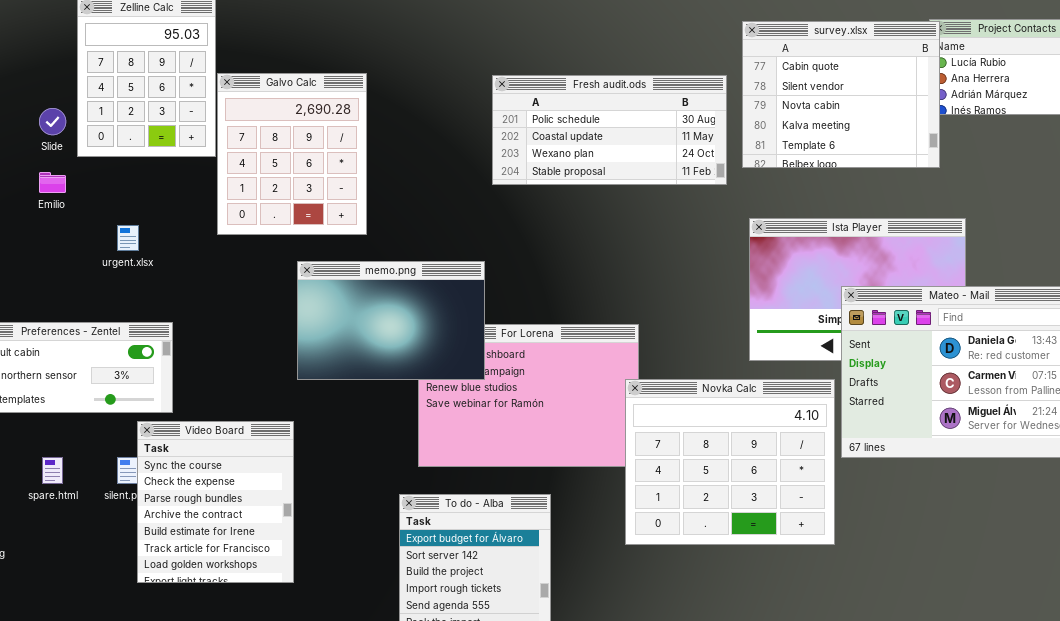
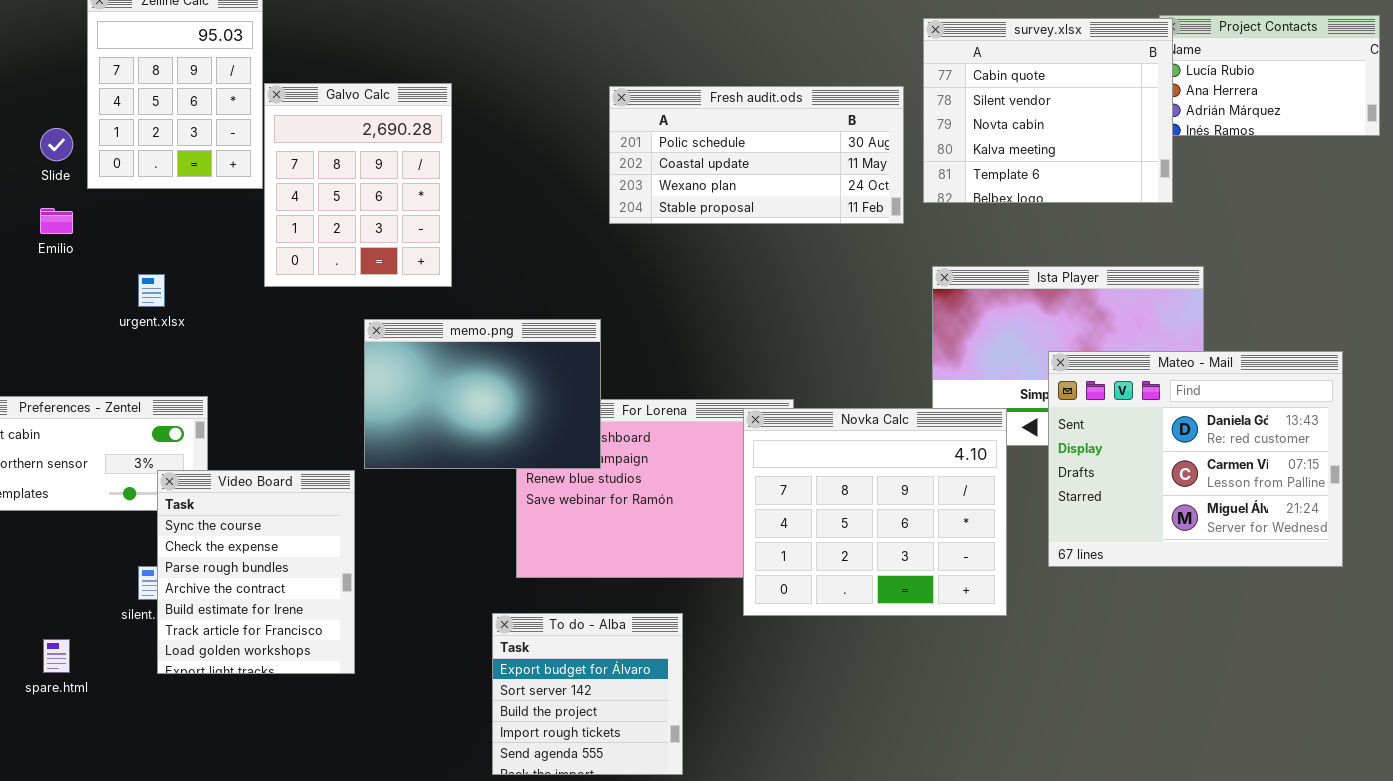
Novka Calc: [625,379,835,545] -> [743,408,1007,616], moved
Video Board: [137,421,294,583] -> [157,470,355,674], moved
spare.html: [42,457,63,484] -> [43,639,70,673], moved

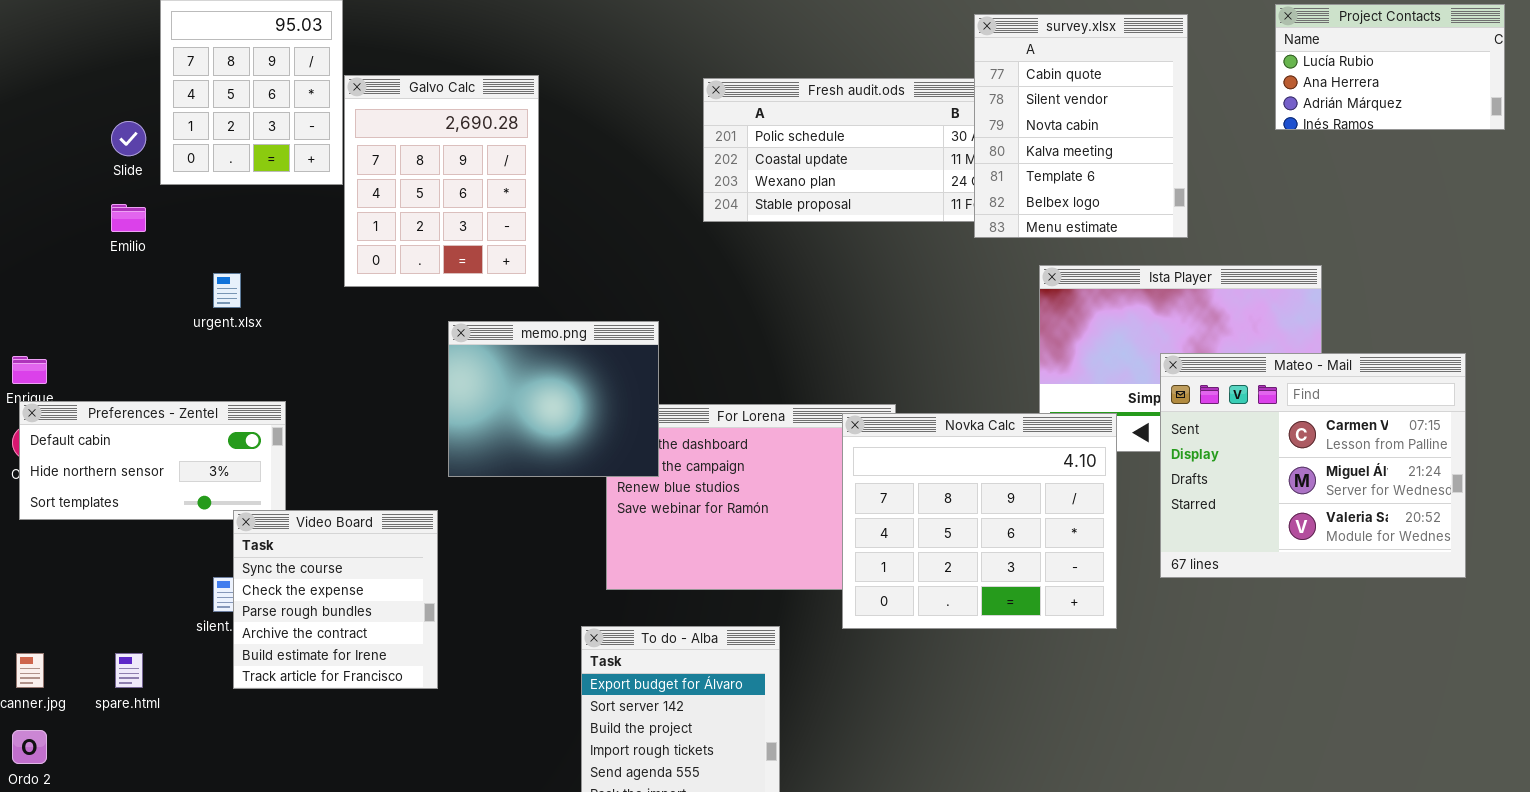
survey.xlsx: [923,18,1173,203] -> [974,14,1188,238], moved, resized
memo.png: [364,319,601,469] -> [448,321,659,477], resized
Mateo - Mail: [1048,351,1343,567] -> [1160,353,1466,578], scrolled down 1 row
Video Board: [157,470,355,674] -> [233,510,438,689], resized

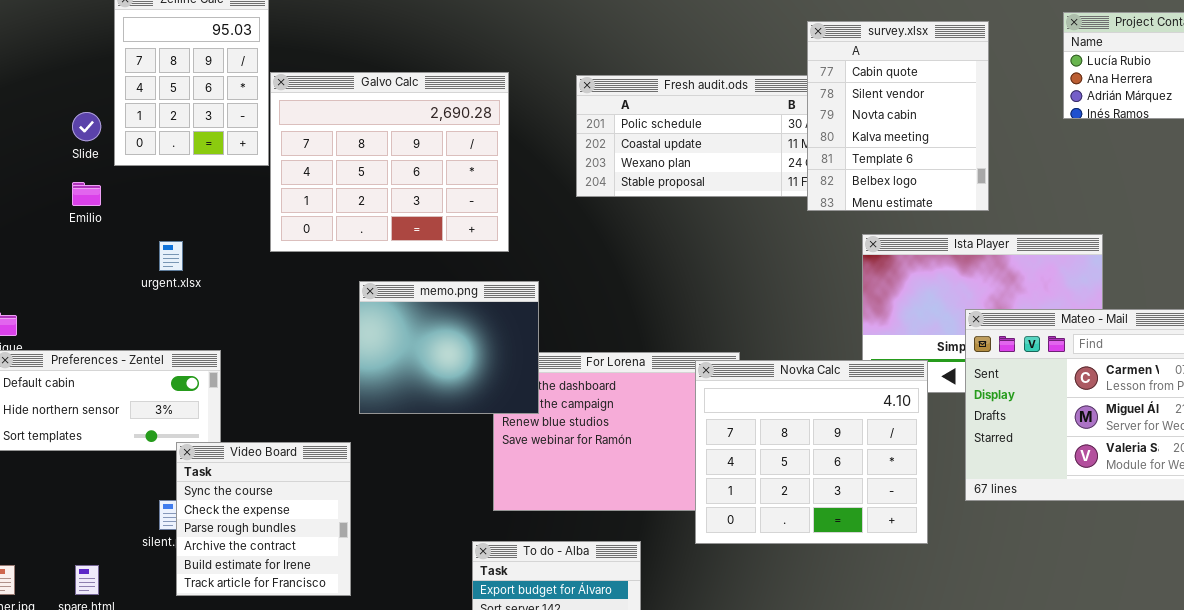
Galvo Calc: [344,75,539,287] -> [270,72,509,252], resized

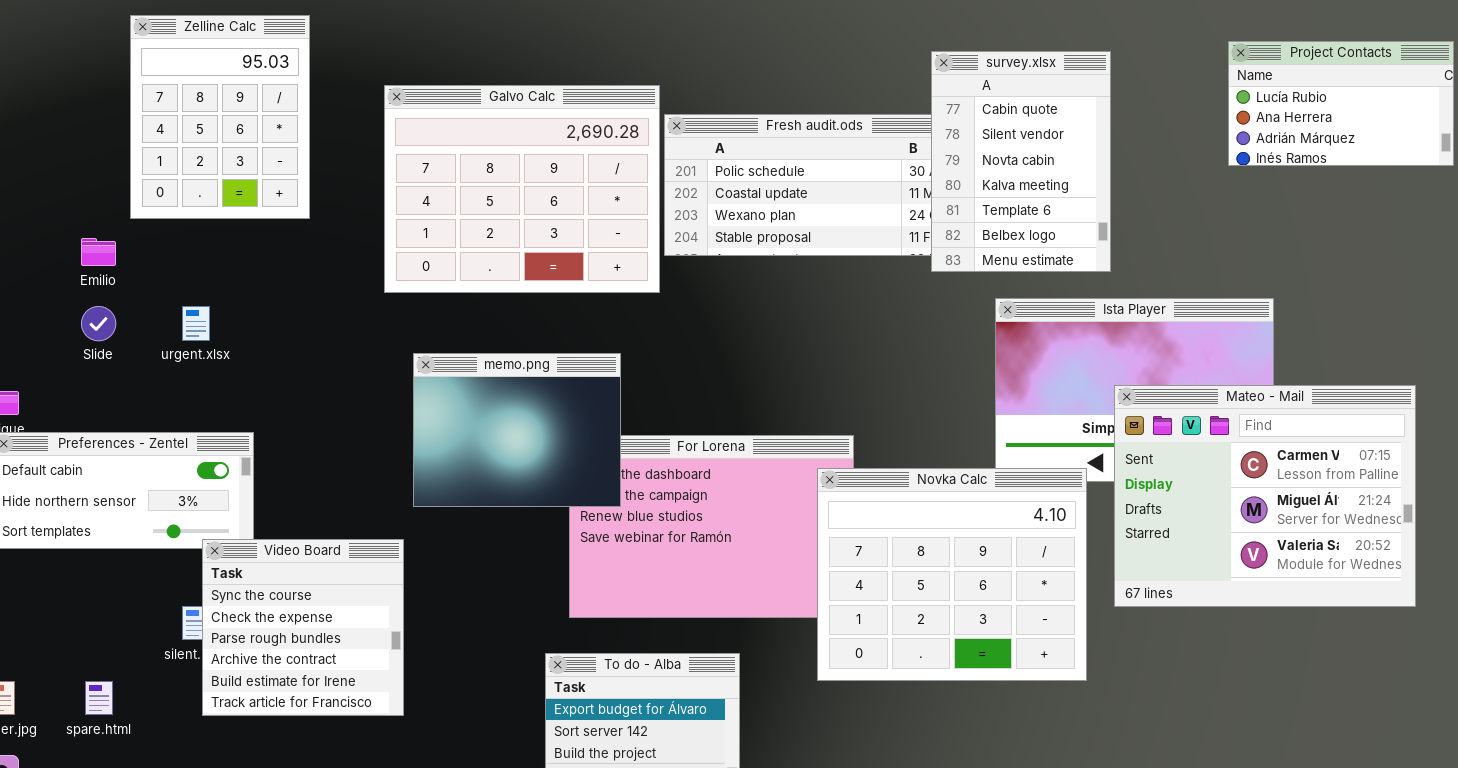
survey.xlsx: [807,21,989,211] -> [931,51,1111,272], resized
Galvo Calc: [270,72,509,252] -> [384,85,660,293], moved
Slide: [72,112,101,141] -> [81,306,116,341], moved
Novka Calc: [695,360,928,544] -> [817,468,1087,681], moved

